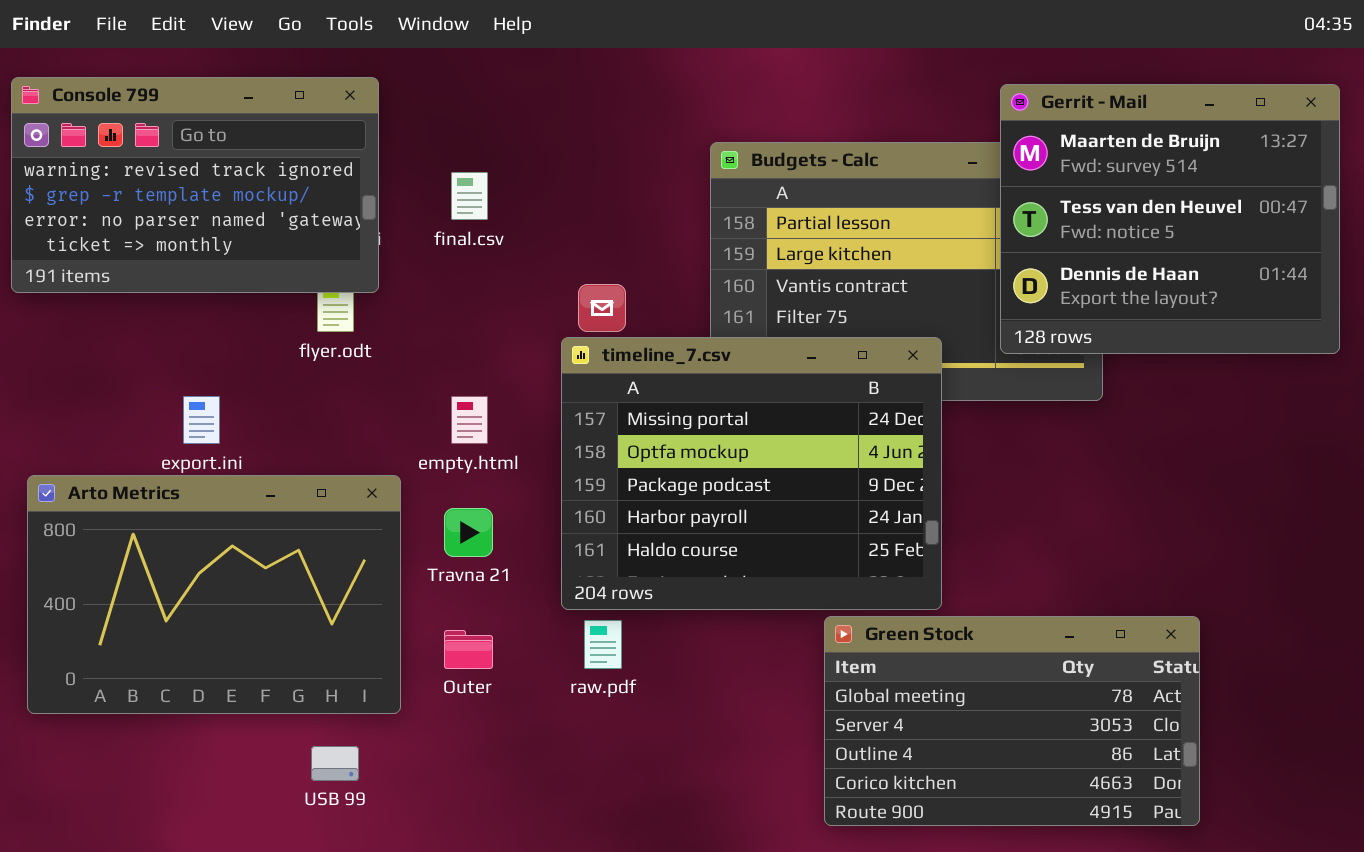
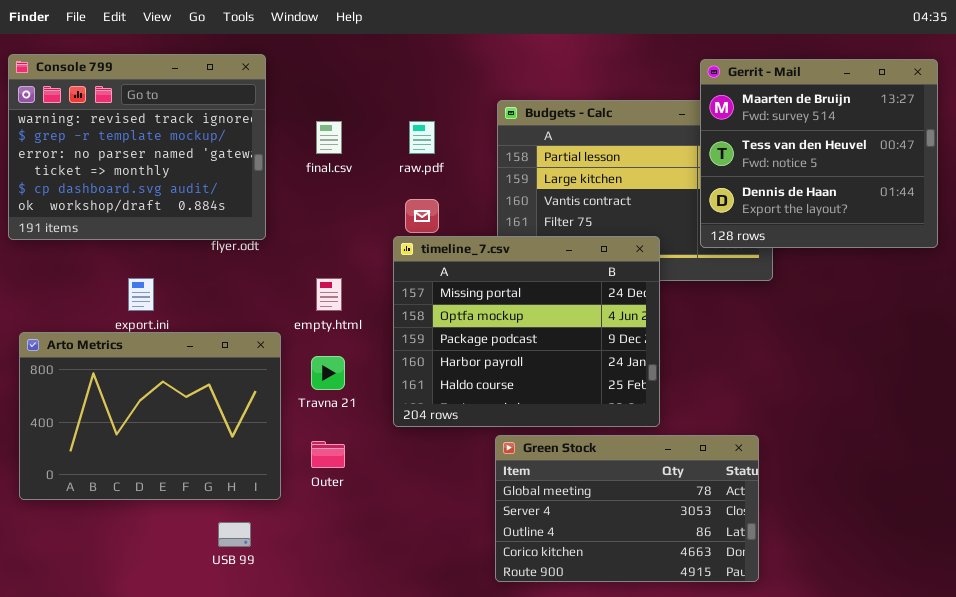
Console 799: [11,77,379,293] -> [8,54,266,240], resized
Green Stock: [824,616,1200,826] -> [495,435,759,582], moved
raw.pdf: [584,620,622,669] -> [409,121,435,154], moved

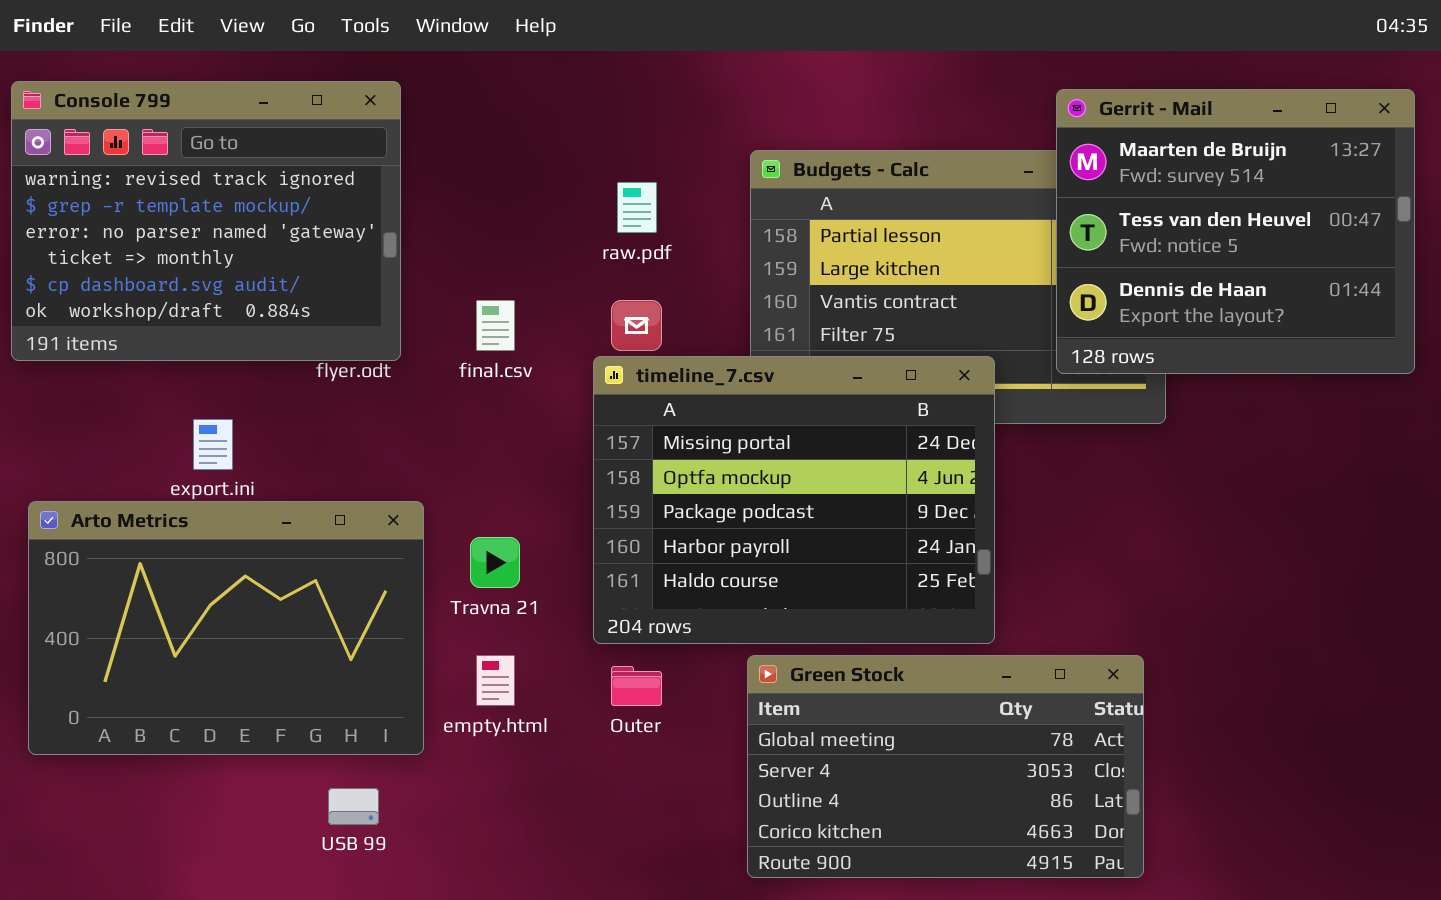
final.csv: [316,121,342,154] -> [476,300,515,351], moved
empty.html: [316,278,342,311] -> [476,655,515,706], moved
Outer: [311,441,345,468] -> [611,666,662,706], moved

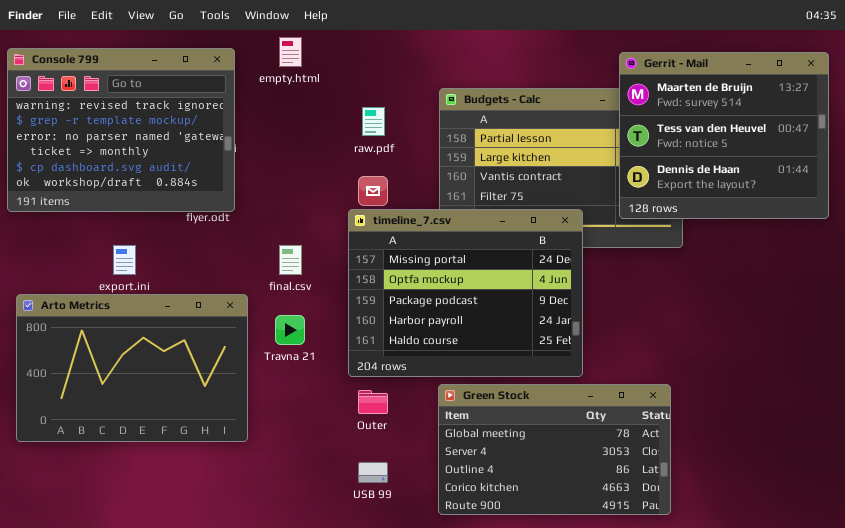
final.csv: [476,300,515,351] -> [279,245,302,275], moved
empty.html: [476,655,515,706] -> [279,37,302,67], moved
USB 99: [328,788,379,825] -> [358,462,388,483], moved

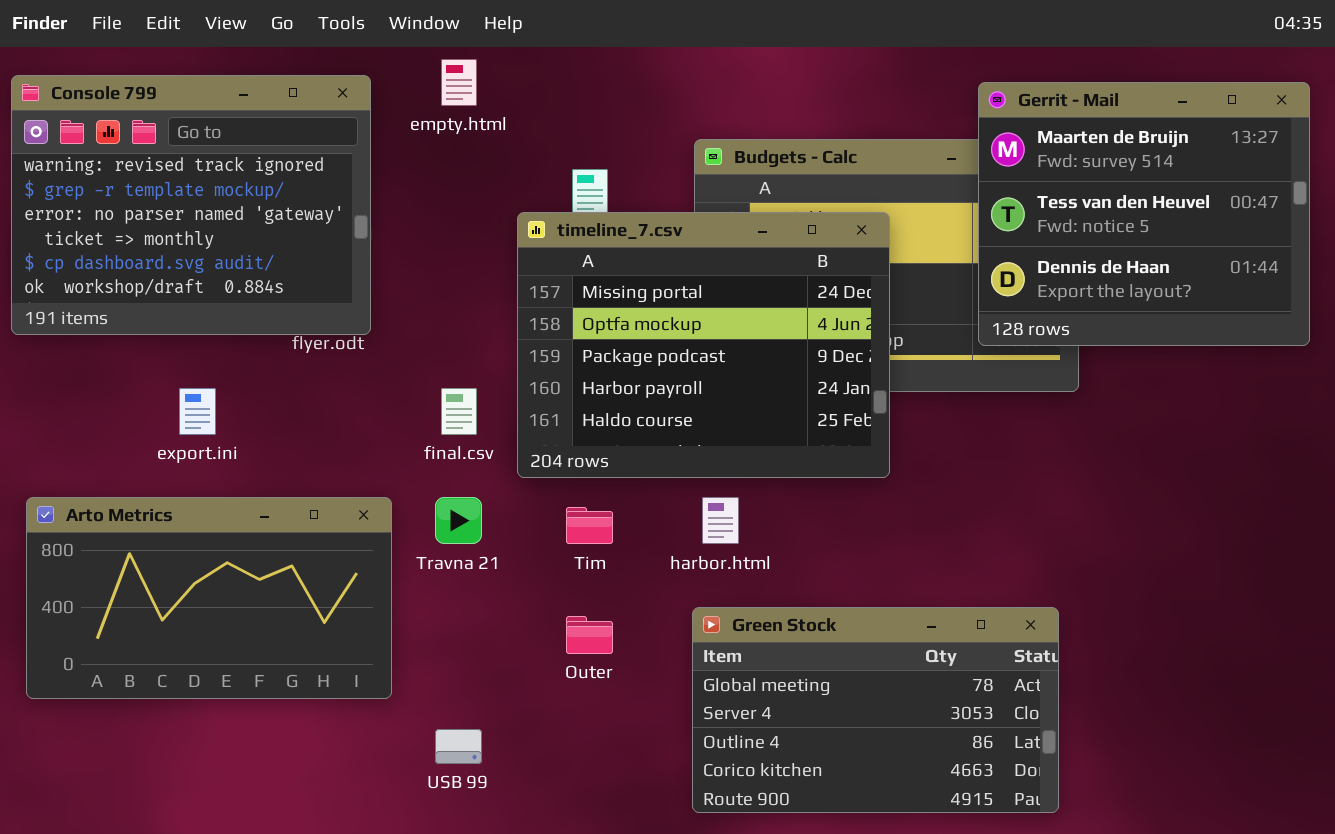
timeline_7.csv: [348,209,583,377] -> [517,212,890,478], moved
Arto Metrics: [16,294,248,442] -> [26,497,392,699], resized
USB 99: [358,462,388,483] -> [435,729,482,764], moved

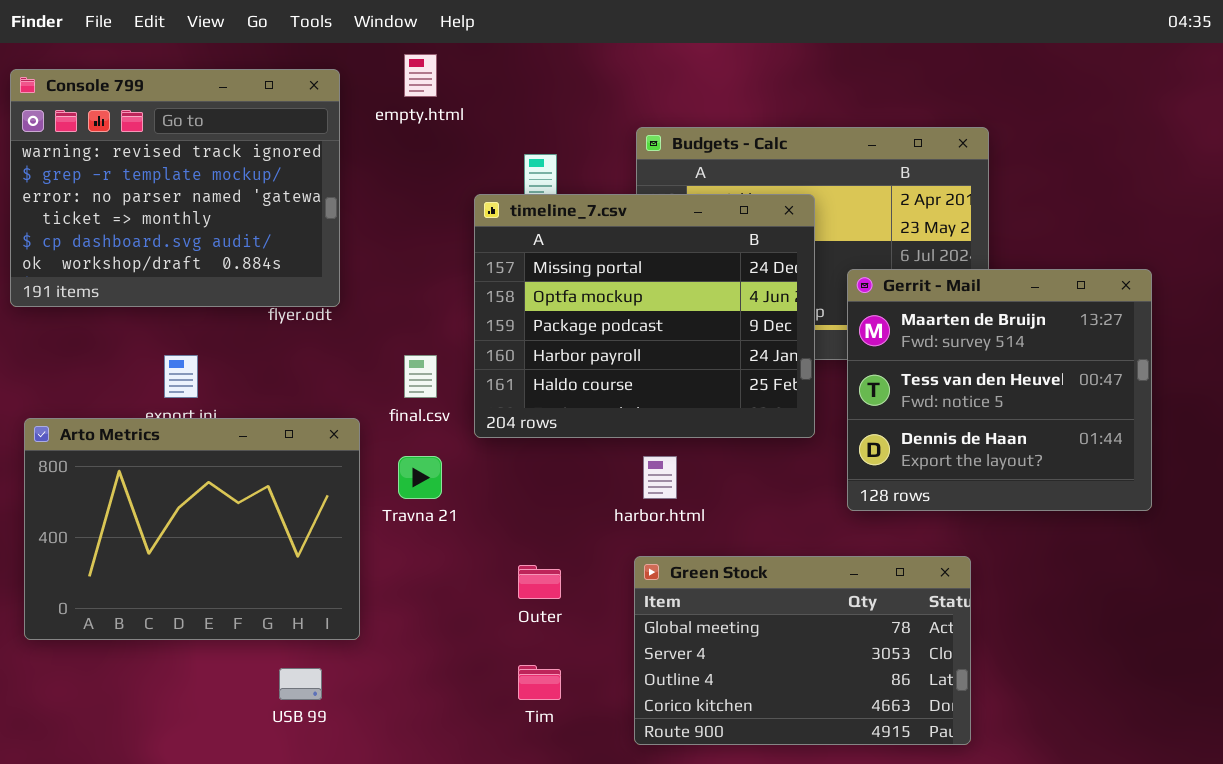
Gerrit - Mail: [978,82,1310,346] -> [847,269,1152,511], moved
Arto Metrics: [26,497,392,699] -> [24,418,360,640], resized
Tim: [566,507,613,544] -> [518,665,561,700], moved
USB 99: [435,729,482,764] -> [279,668,322,700], moved

